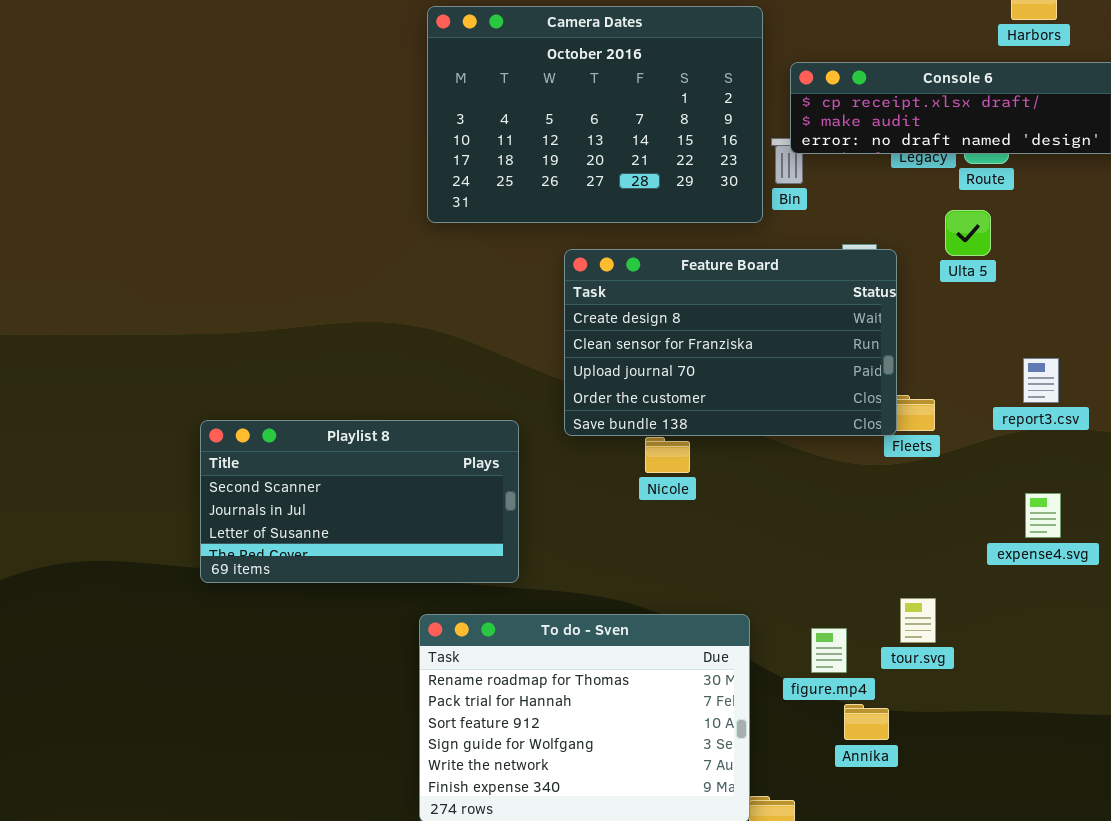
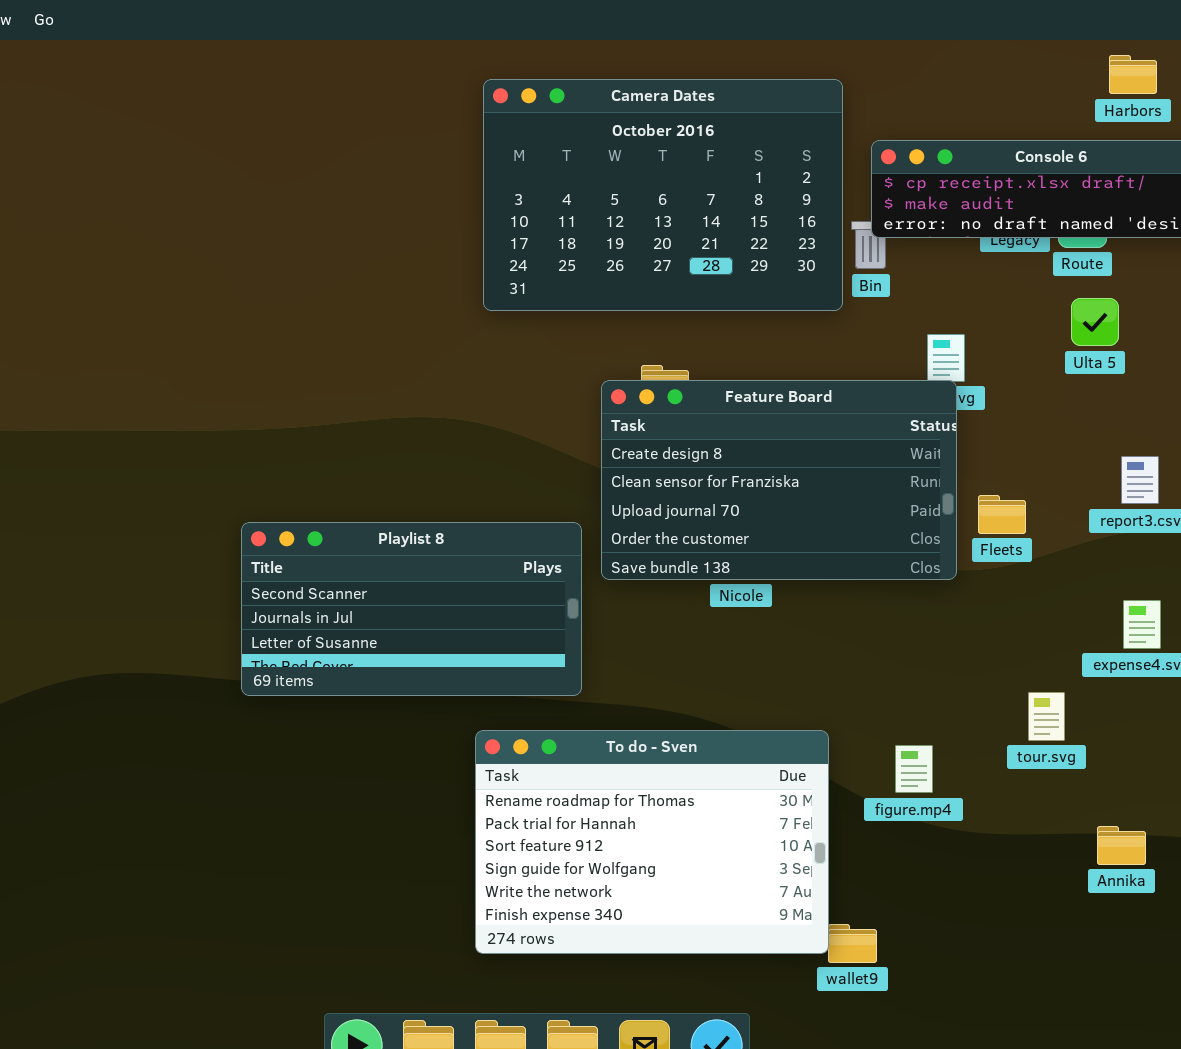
Ulta 5: [945,210,991,256] -> [1071,298,1119,346], moved
Feature Board: [564,249,897,436] -> [601,380,957,580], moved
tour.svg: [900,598,936,643] -> [1028,692,1065,741], moved
Annika: [844,704,889,740] -> [1097,826,1146,865], moved

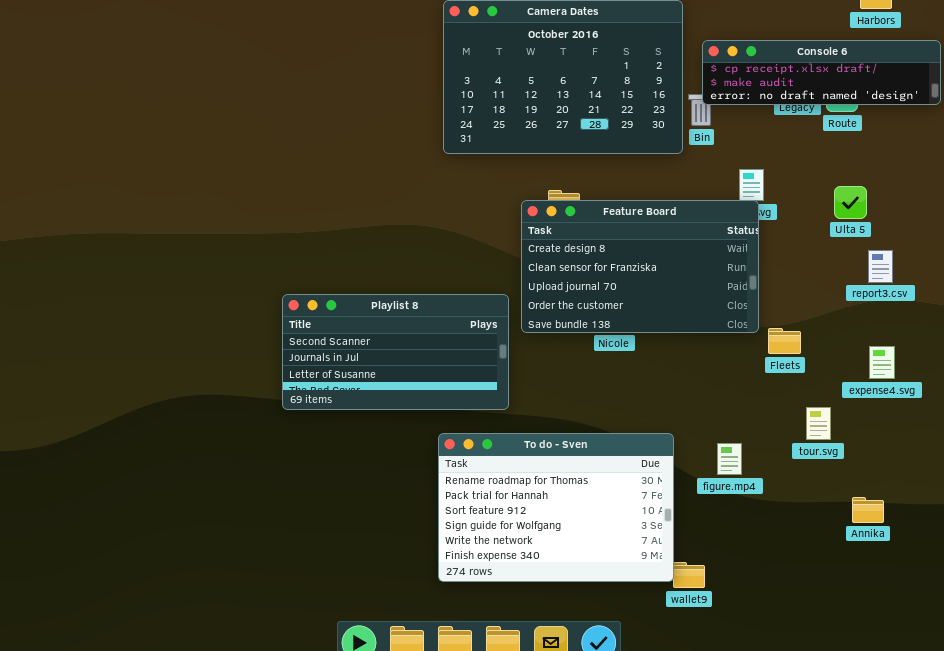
Ulta 5: [1071,298,1119,346] -> [834,186,867,219], moved
Fleets: [978,495,1026,534] -> [768,328,801,354], moved

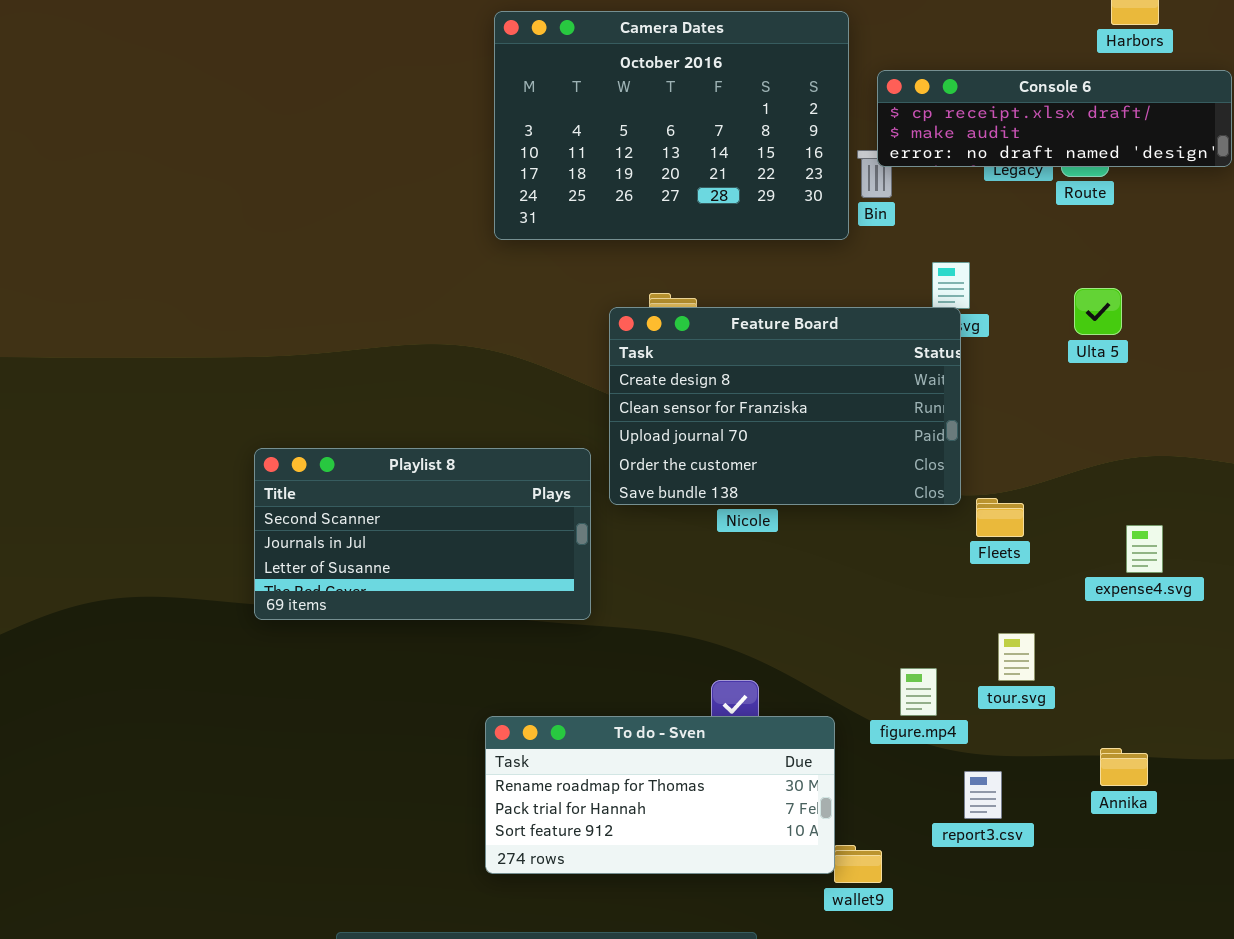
report3.csv: [868,250,893,283] -> [964,771,1002,819], moved
tour.svg: [806,407,831,440] -> [998,633,1035,681], moved
To do - Sven: [438,433,674,582] -> [485,716,835,874], resized

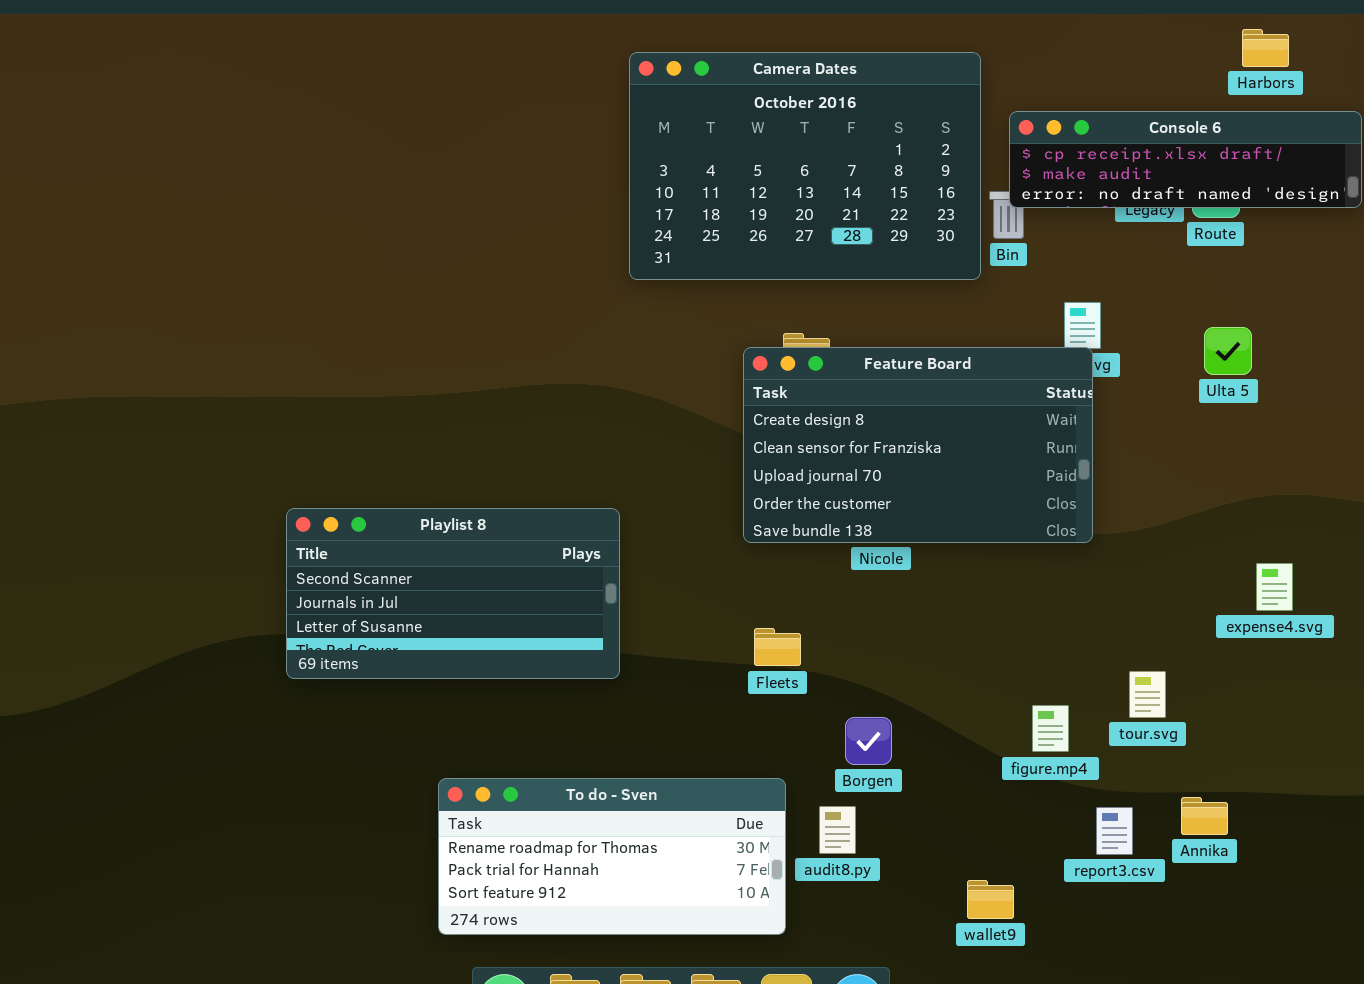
Playlist 8: [254,448,591,620] -> [286,508,620,679], moved
Fleets: [976,498,1024,537] -> [754,628,801,666], moved
To do - Sven: [485,716,835,874] -> [438,778,786,935], moved
Annika: [1100,748,1148,786] -> [1181,797,1228,835], moved

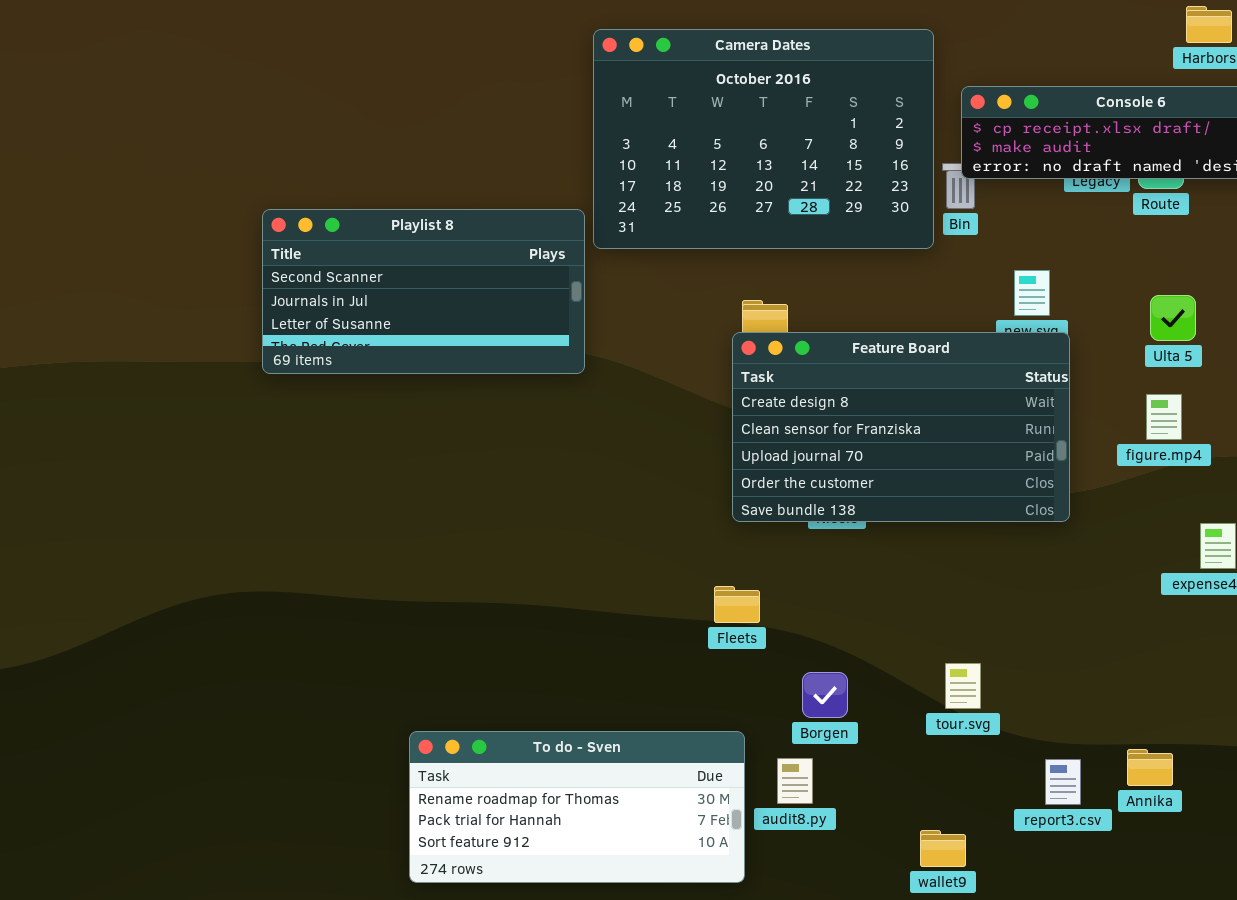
Feature Board: [743,347,1093,543] -> [732,332,1070,522], moved
Playlist 8: [286,508,620,679] -> [262,209,585,374], moved
tour.svg: [1129,671,1166,718] -> [945,663,981,709], moved
figure.mp4: [1032,705,1069,752] -> [1146,394,1182,440], moved

